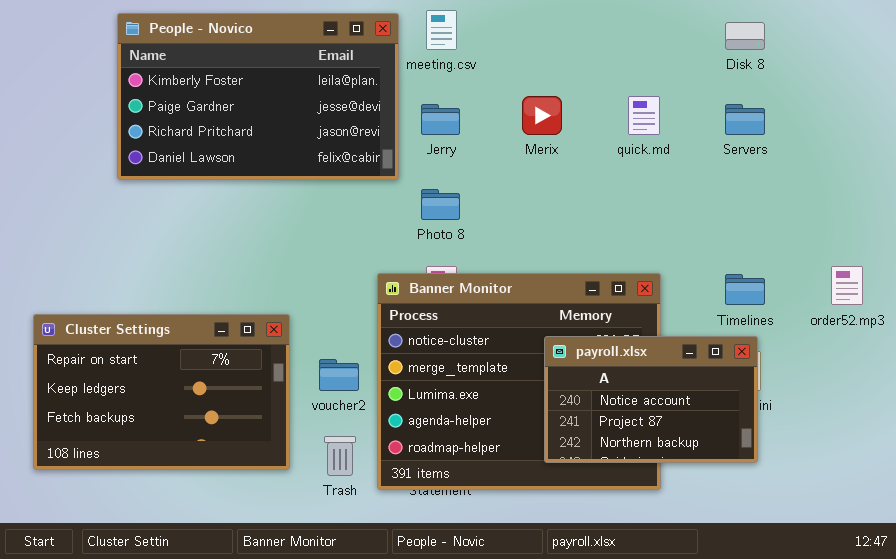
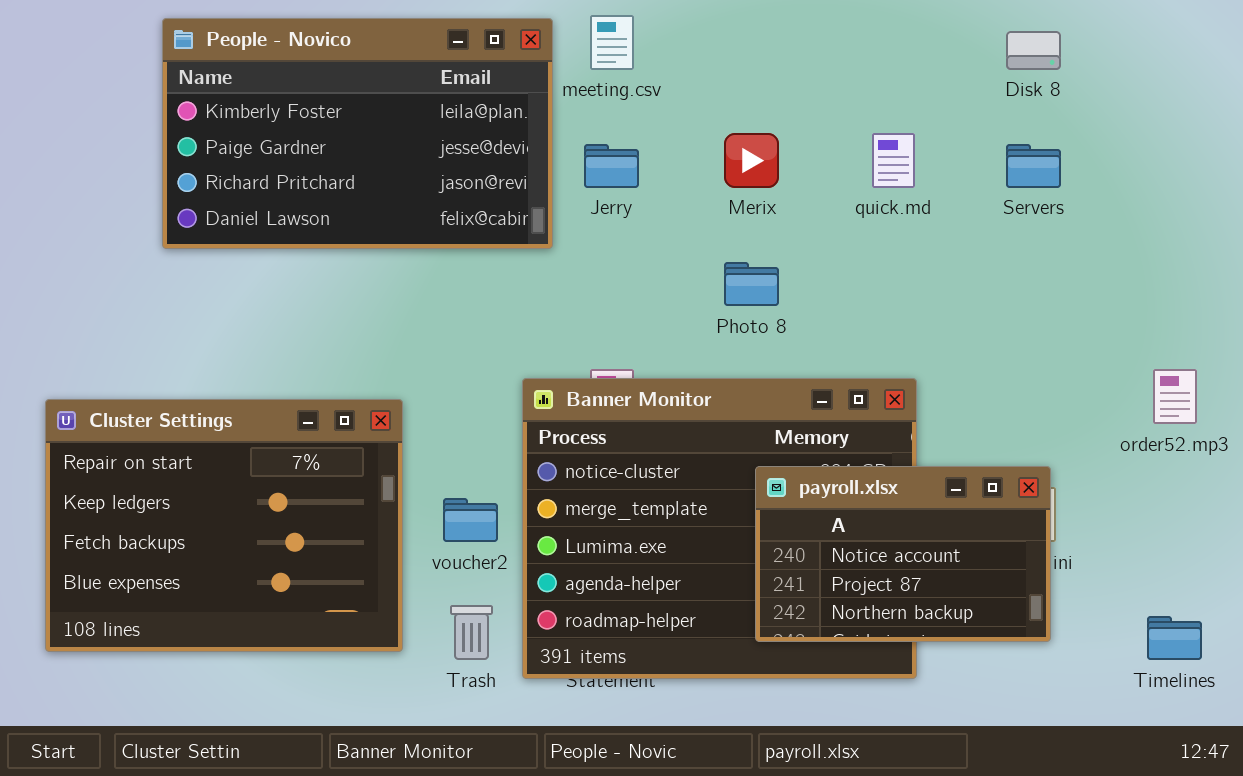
Photo 8: [421,189,460,220] -> [724,262,779,306], moved
Timelines: [725,274,765,305] -> [1147,616,1202,660], moved
Cluster Settings: [33,314,290,470] -> [45,399,403,652], resized

